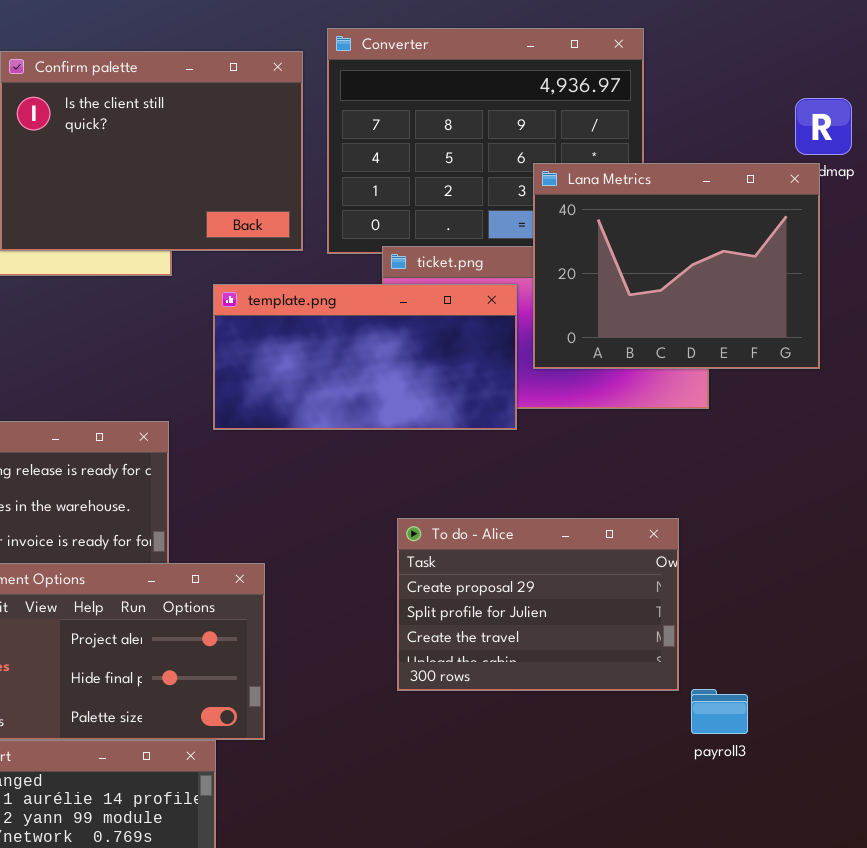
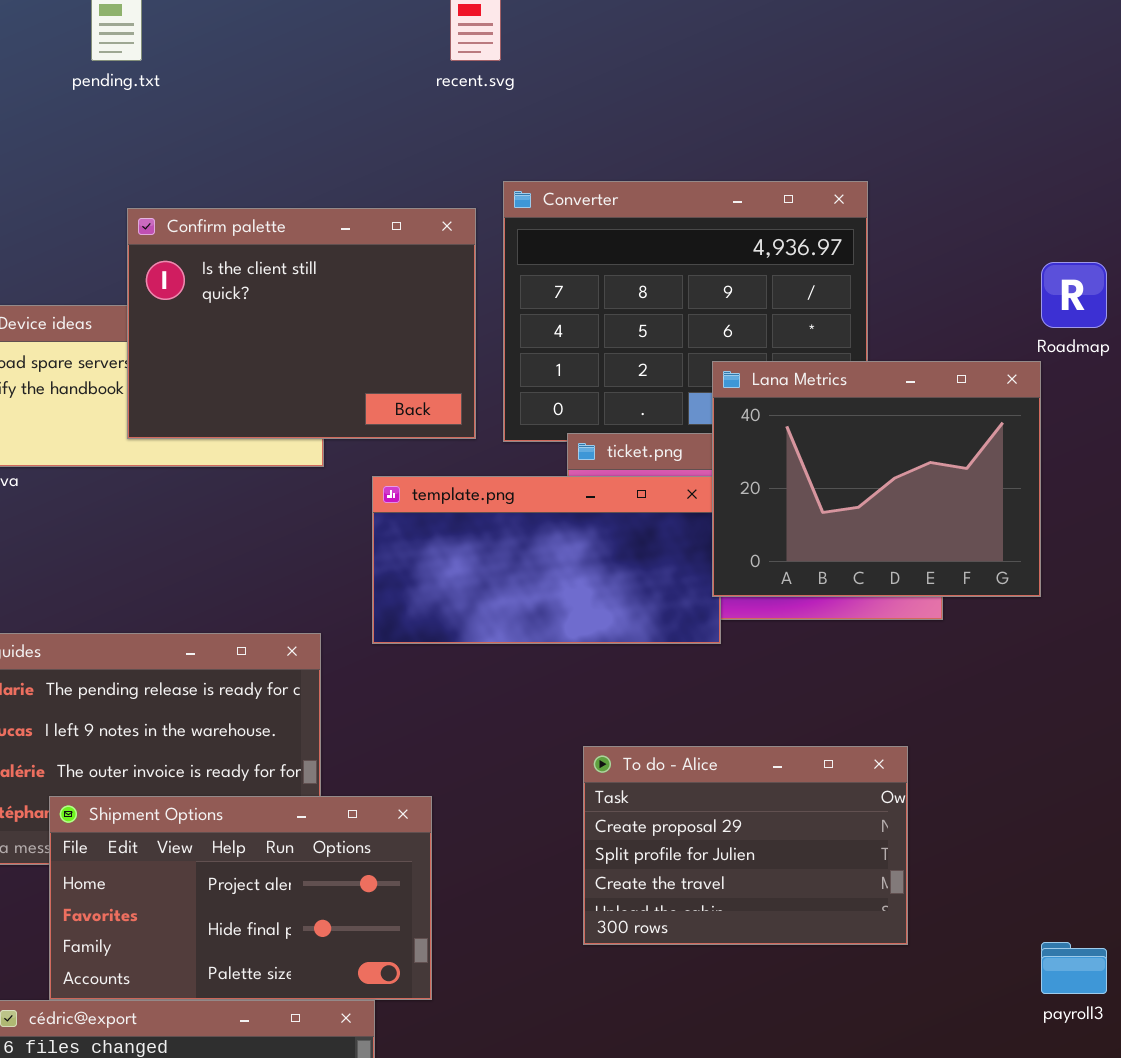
Lana Metrics: [533,163,820,369] -> [712,361,1041,597], moved
payroll3: [691,689,748,734] -> [1041,942,1107,994], moved

